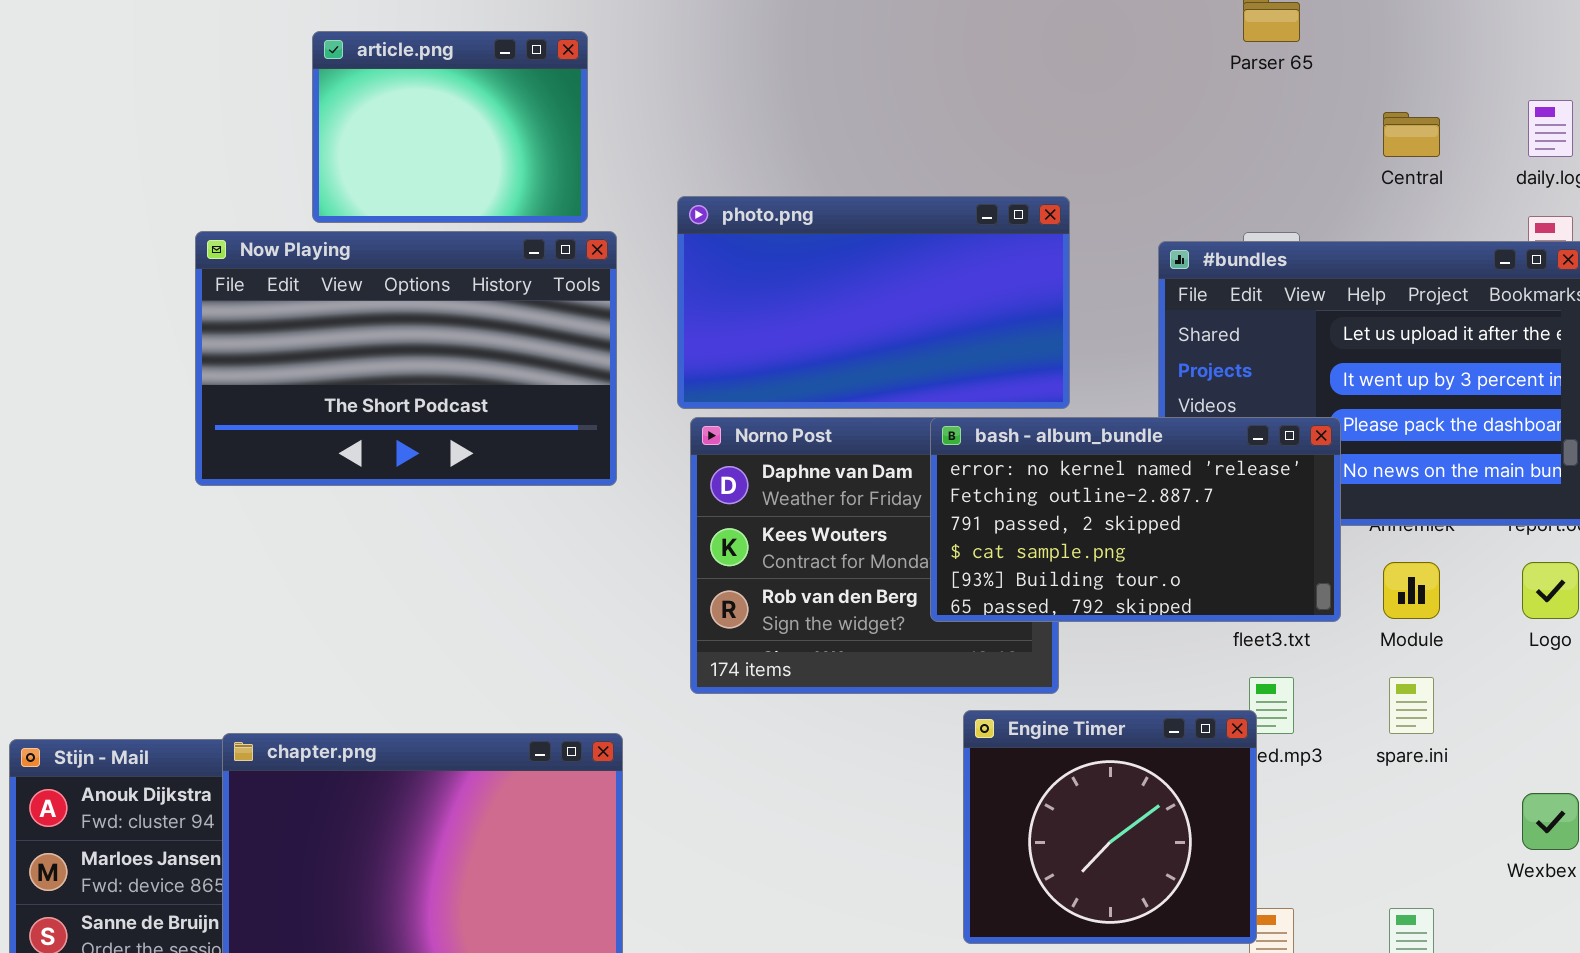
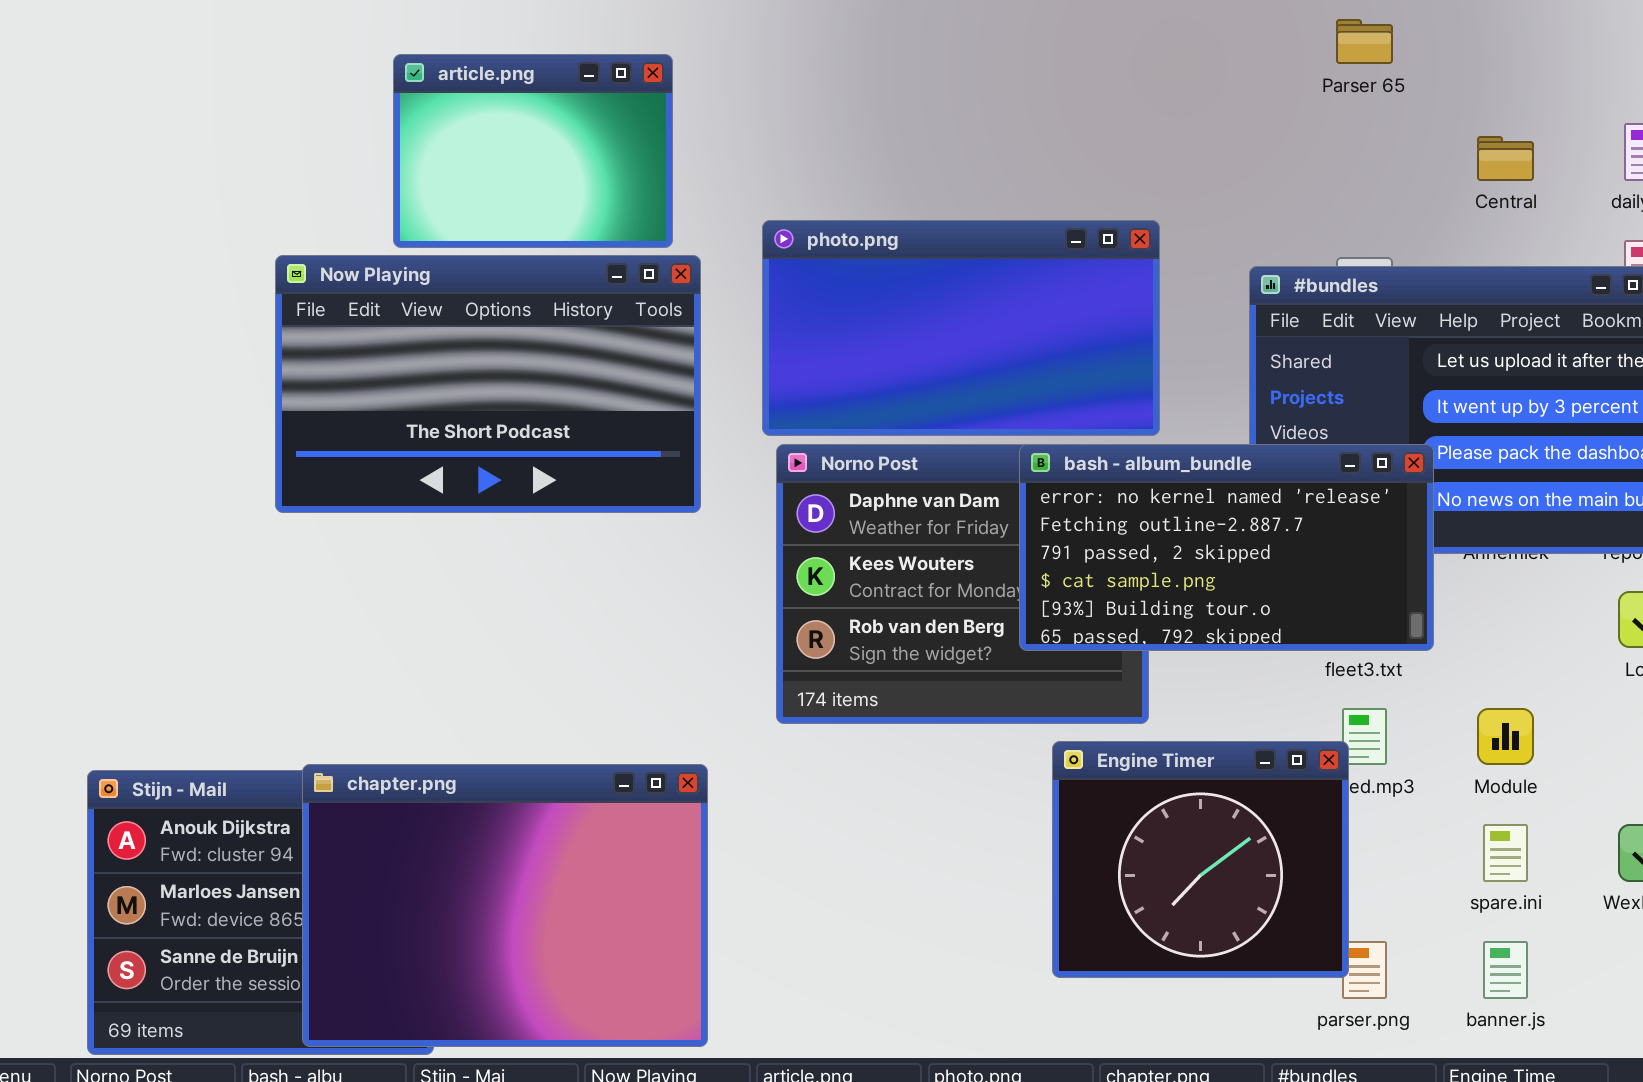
Module: [1383,562,1440,619] -> [1477,708,1534,765], moved
spare.ini: [1389,677,1434,734] -> [1483,824,1528,882], moved

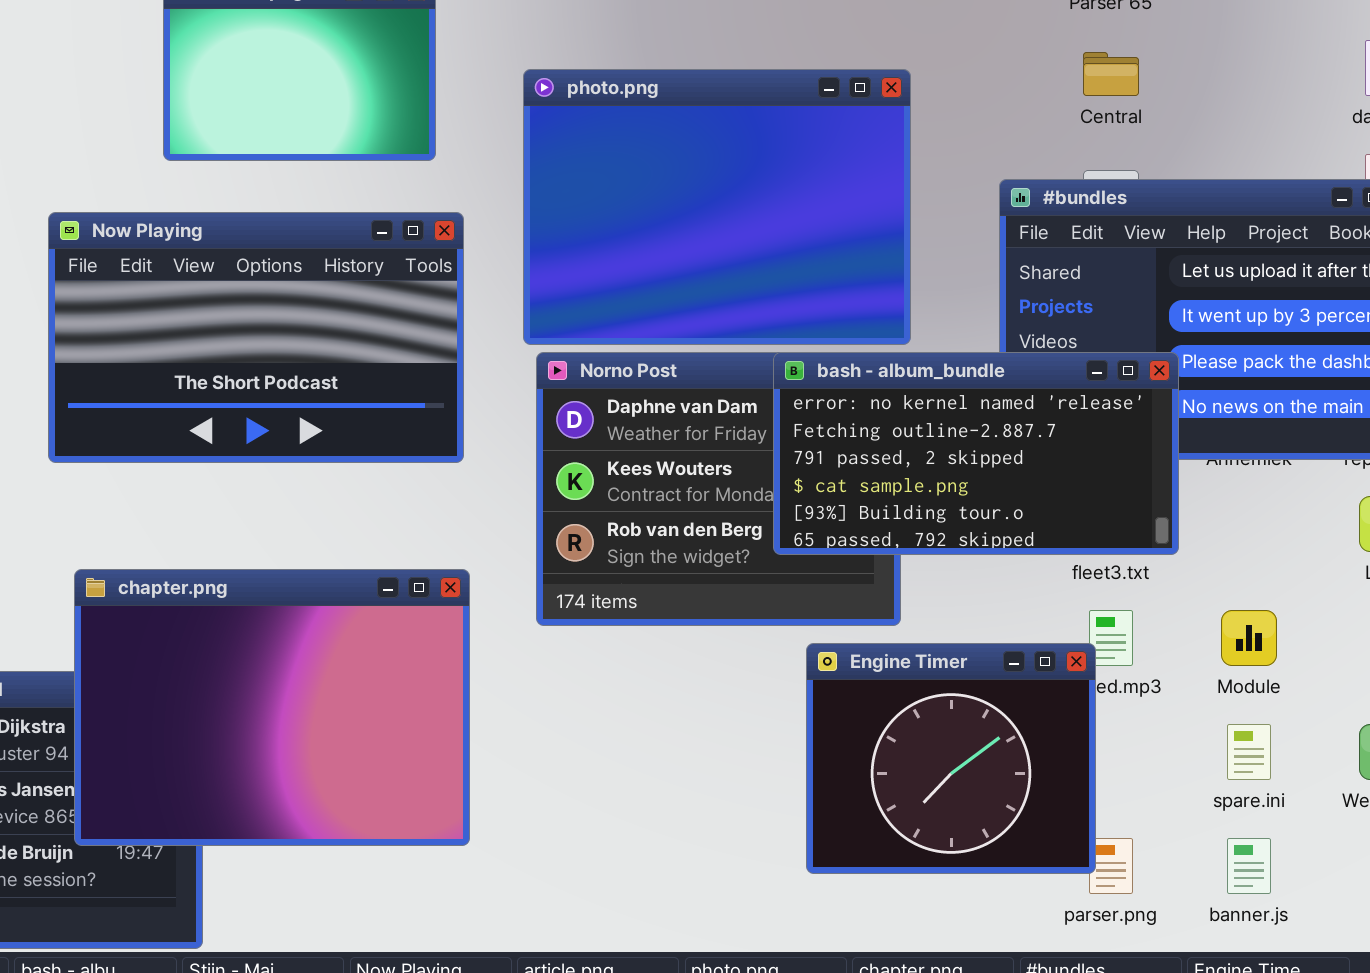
Central: [1477,136,1534,181] -> [1083,52,1139,96], moved
photo.png: [762,220,1160,436] -> [523,69,911,345], resized
Now Playing: [275,255,701,513] -> [48,212,464,463], moved
chapter.png: [302,764,708,1047] -> [74,569,470,846], moved

